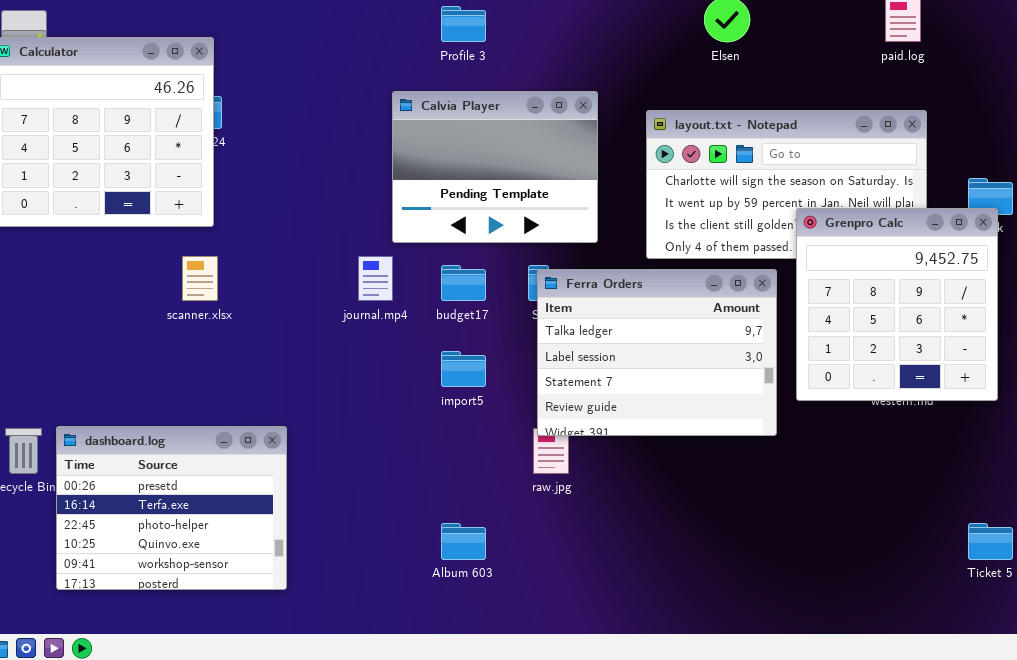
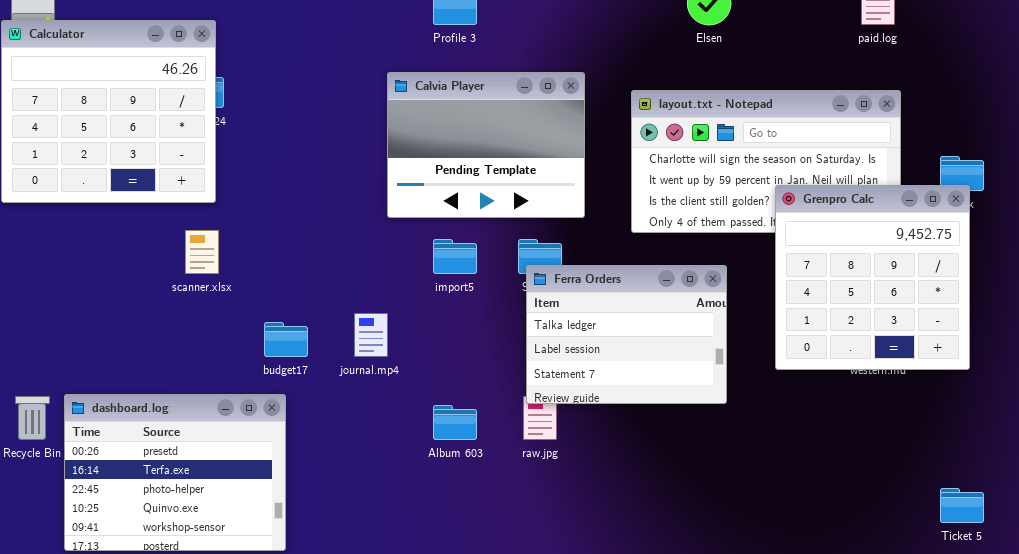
journal.mp4: [358,256,393,301] -> [354,313,388,357], moved
budget17: [441,265,486,301] -> [264,322,308,357], moved
Ferra Orders: [537,269,777,436] -> [526,265,727,404], resized
import5: [441,351,486,387] -> [433,239,477,274], moved
Album 603: [441,523,486,560] -> [433,405,477,440], moved

